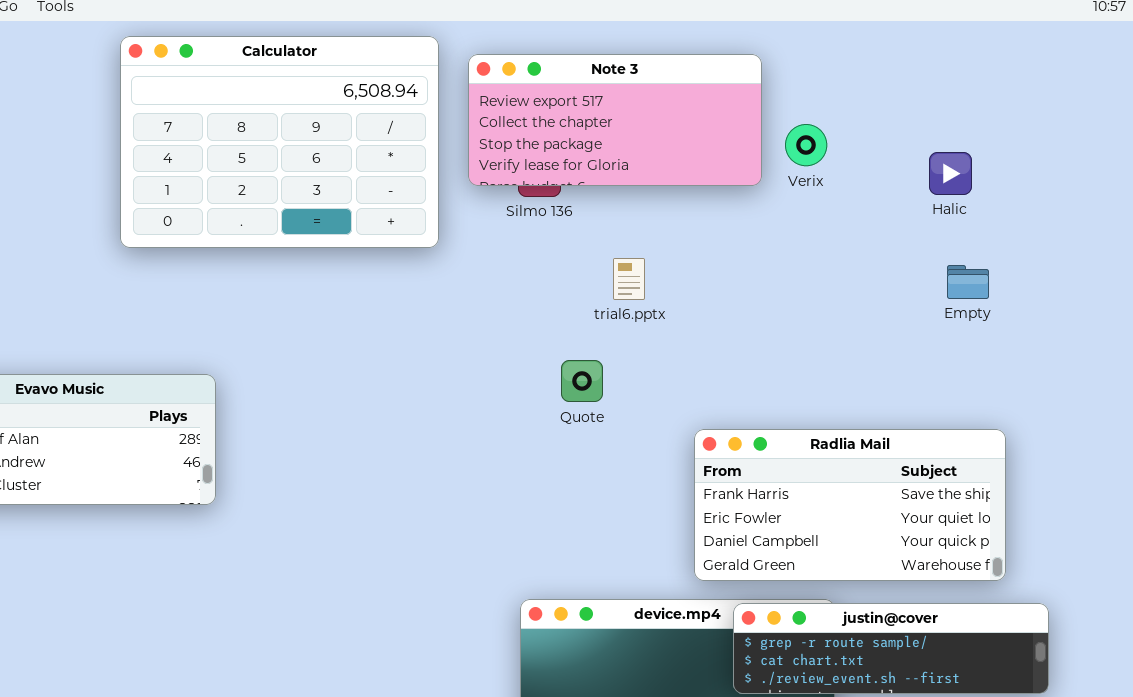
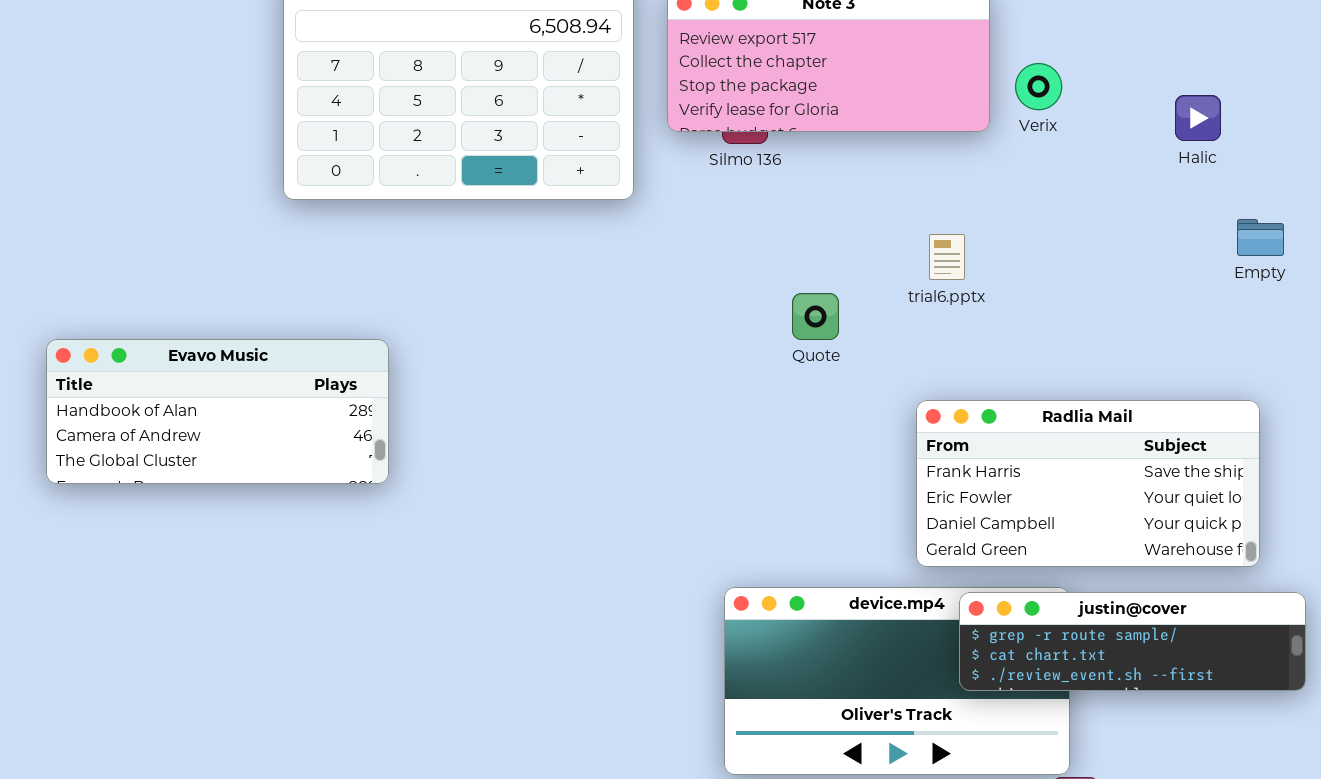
trial6.pptx: [613,258,645,300] -> [929,234,965,280], moved
Empty: [947,265,989,299] -> [1237,219,1284,256], moved
Quote: [561,360,603,402] -> [792,293,839,340], moved

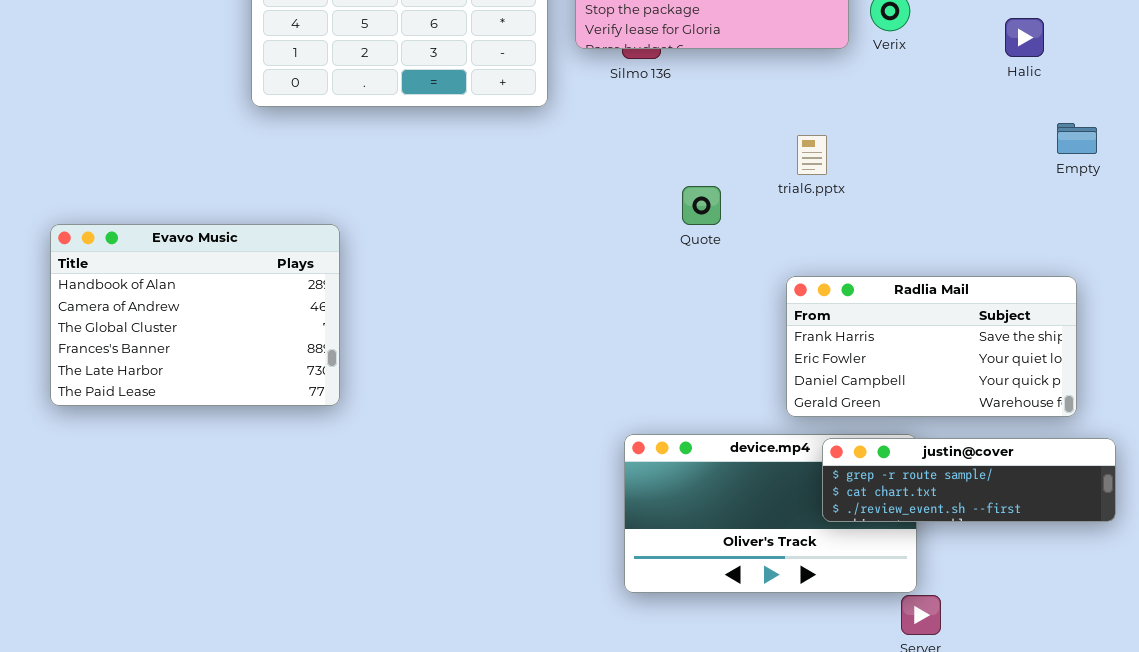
Evavo Music: [46,339,389,484] -> [50,224,340,406], resized

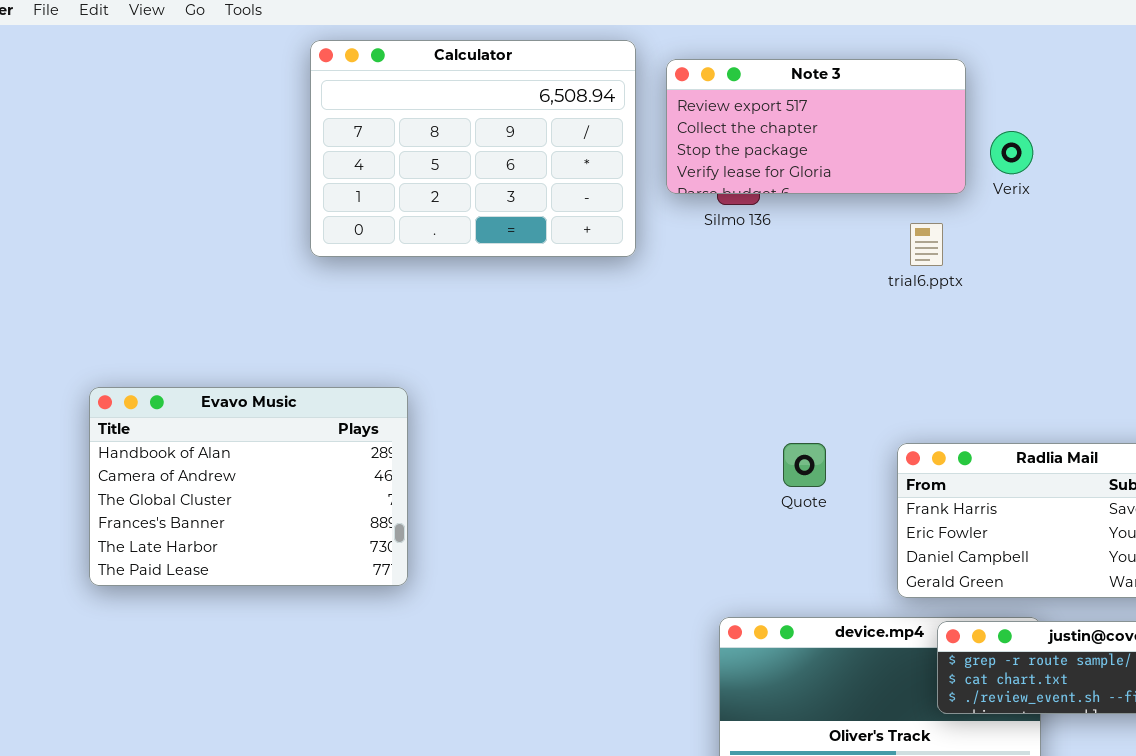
trial6.pptx: [797,135,827,175] -> [910,223,943,266], moved
Quote: [682,186,721,225] -> [783,443,826,487], moved

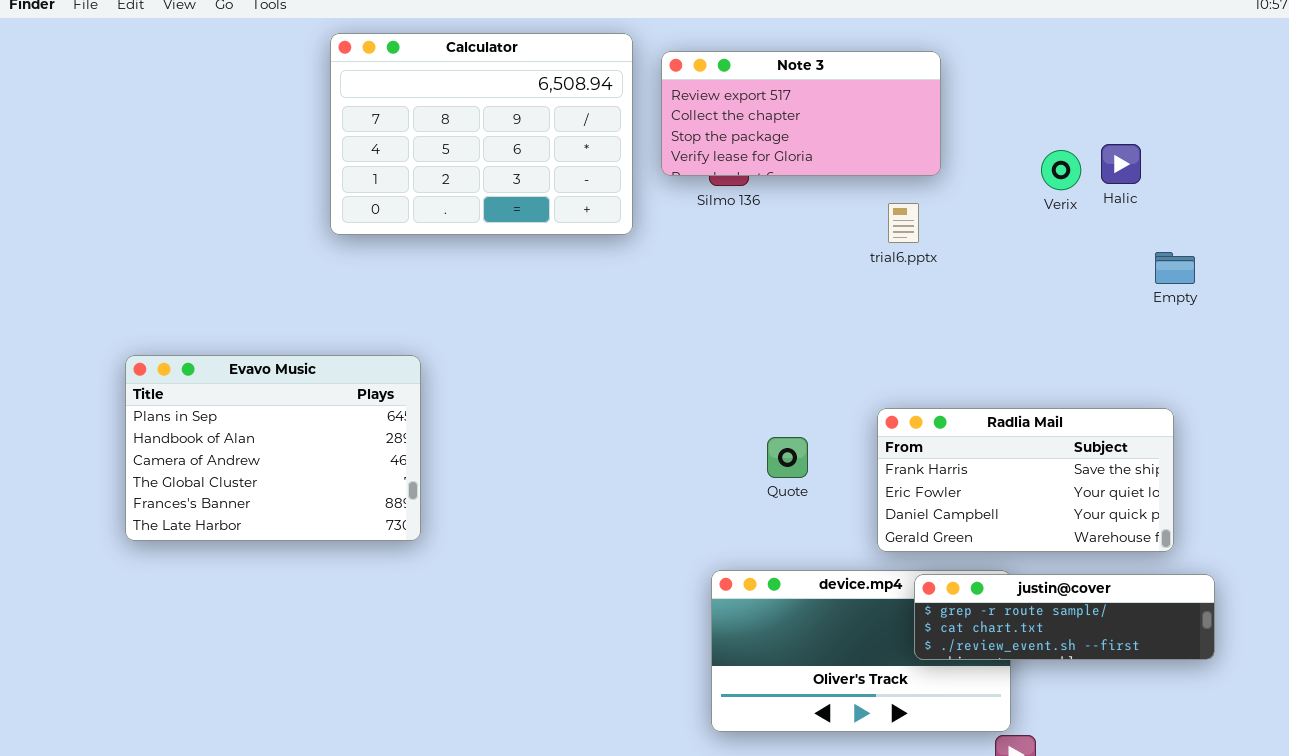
Verix: [990,131,1033,174] -> [1041,150,1081,190], moved
Evavo Music: [89,387,408,586] -> [125,355,421,541], scrolled up 1 row
Quote: [783,443,826,487] -> [767,437,808,478], moved

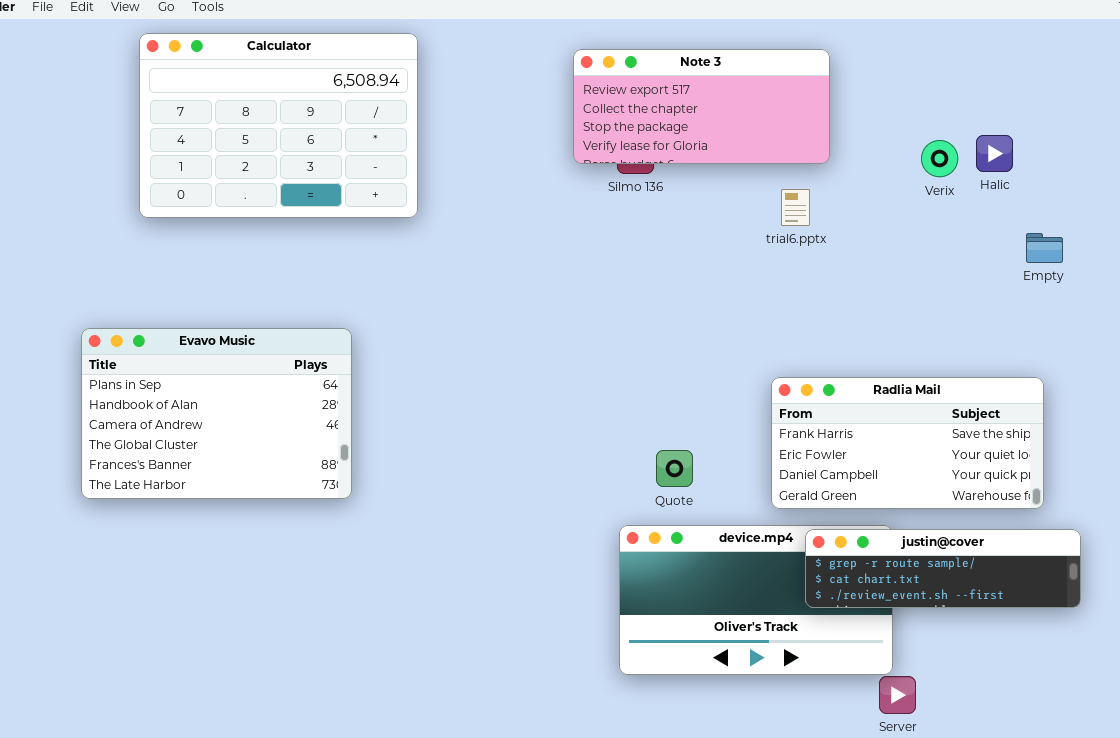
Calculator: [330,33,633,235] -> [139,33,418,218], moved
Quote: [767,437,808,478] -> [656,450,693,487], moved

